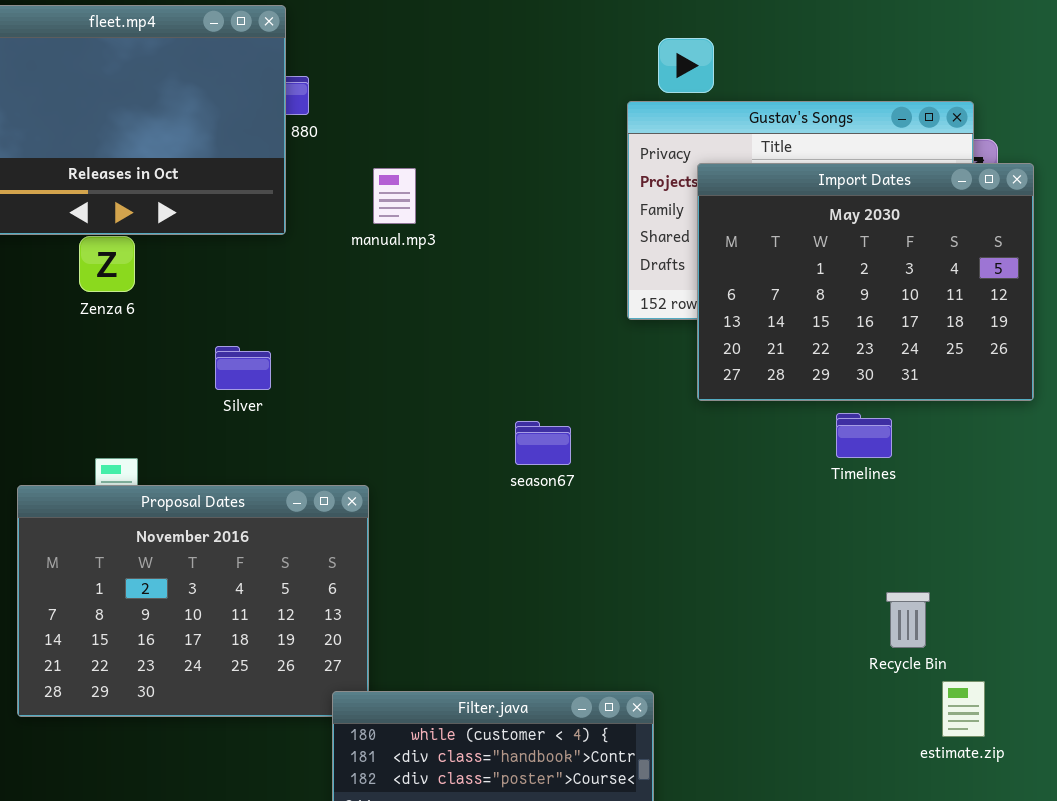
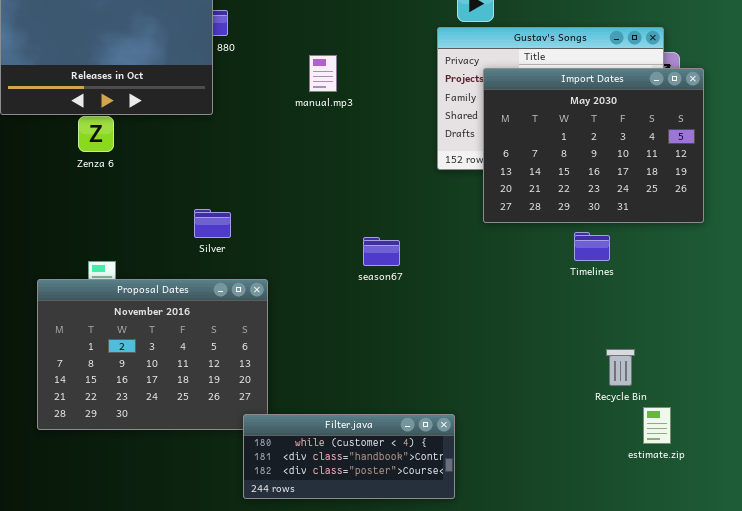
manual.mp3: [373,168,416,224] -> [309,55,337,92], moved
Silver: [215,346,271,390] -> [194,209,231,238], moved

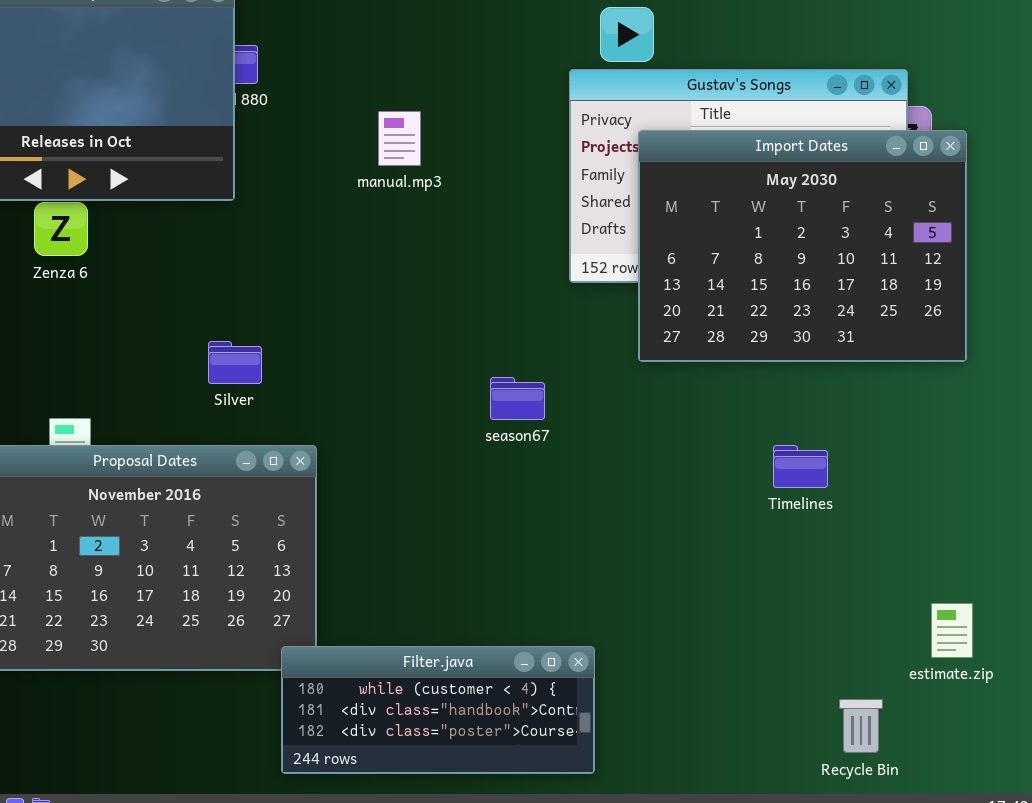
Timelines: [574,232,610,261] -> [773,445,828,488], moved
season67: [363,237,400,266] -> [490,377,545,420], moved
Recycle Bin: [606,349,635,386] -> [839,699,883,753], moved
estimate.zip: [643,407,671,444] -> [931,603,973,658], moved

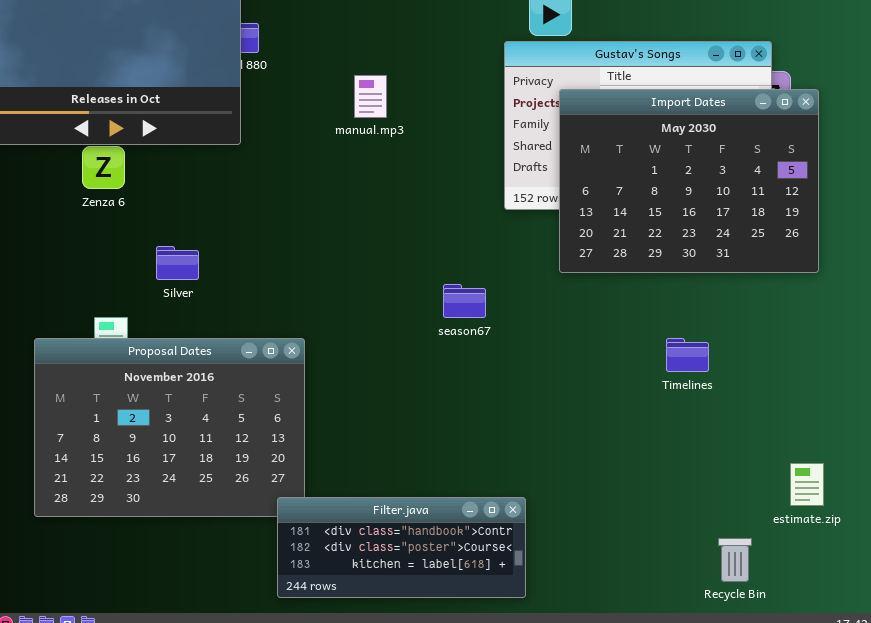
Silver: [208,341,262,384] -> [156,246,199,280], moved
Filter.java: [281,646,595,774] -> [277,497,526,598], scrolled down 1 row

